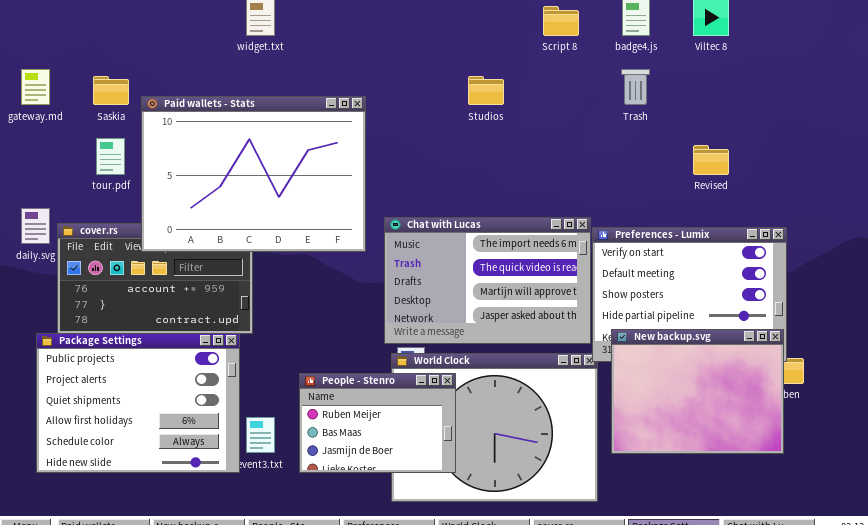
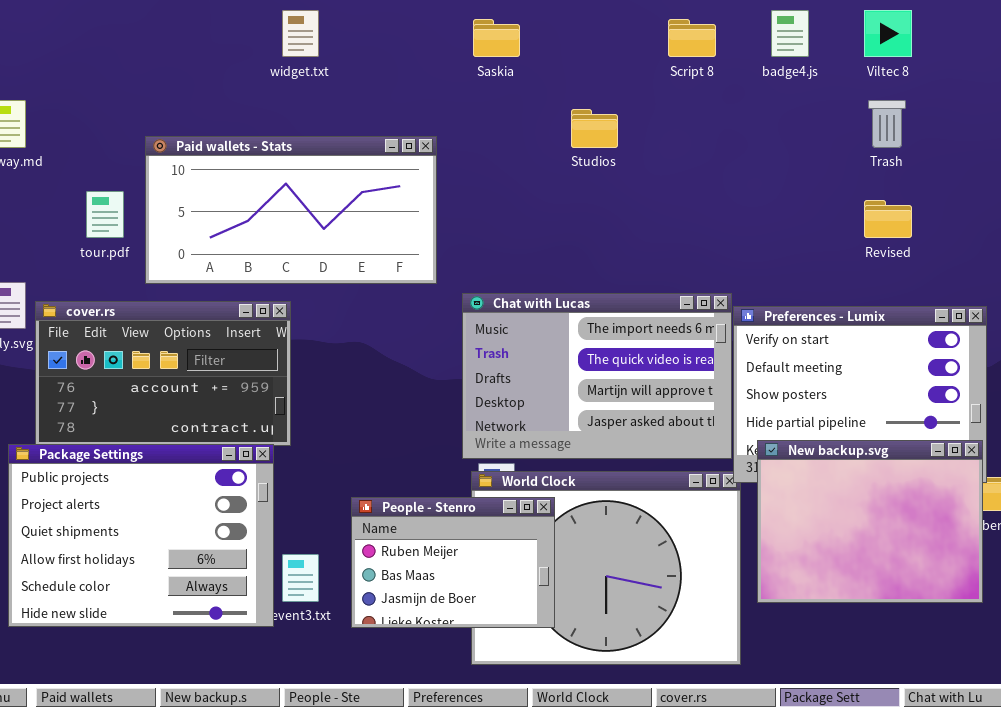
Trash: [621,69,650,105] -> [868,100,906,148], moved
Saskia: [93,76,129,105] -> [473,19,520,57], moved
Paid wallets - Stats: [141,96,366,252] -> [145,136,437,284], resized

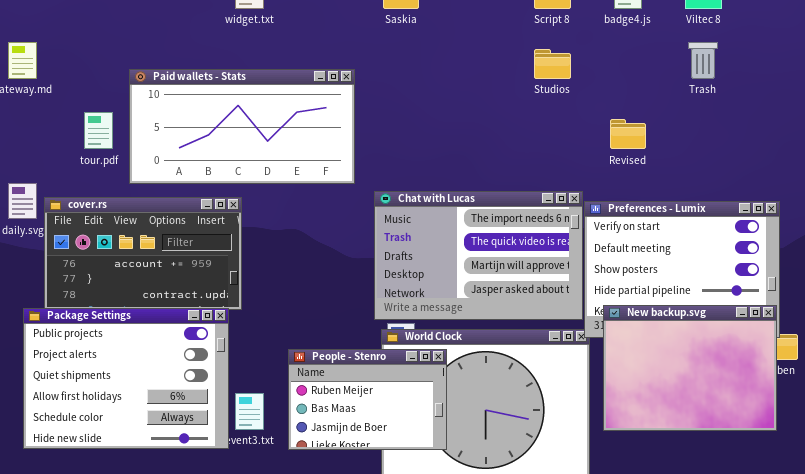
Studios: [571,109,618,148] -> [534,49,571,79], moved
Revised: [864,200,912,238] -> [610,119,646,149], moved

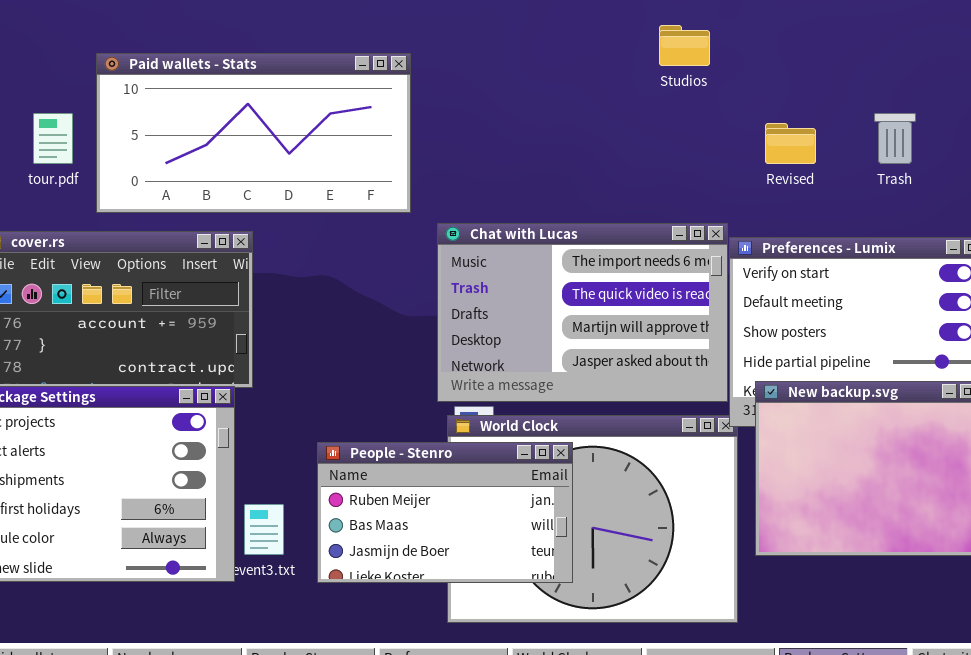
Trash: [688,42,718,79] -> [874,113,916,164], moved
People - Stenro: [288,349,447,450] -> [317,442,573,583], resized

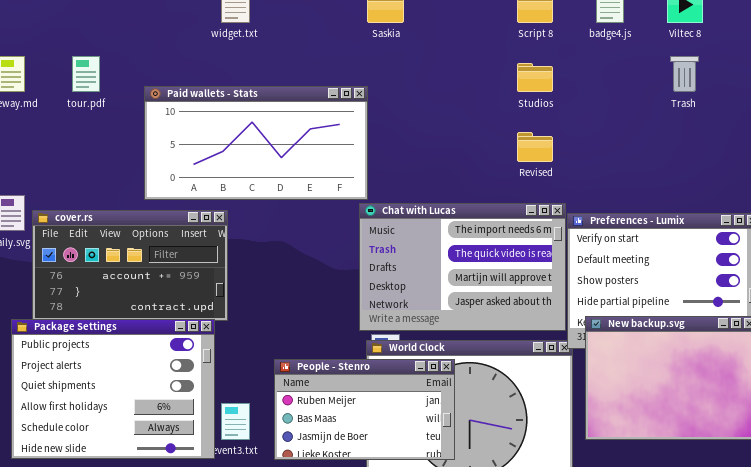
Paid wallets - Stats: [96,53,411,213] -> [144,86,368,200], moved
tour.pdf: [33,113,73,164] -> [72,56,100,92], moved
Trash: [874,113,916,164] -> [670,56,699,92], moved
Revised: [765,123,816,164] -> [517,132,553,162], moved

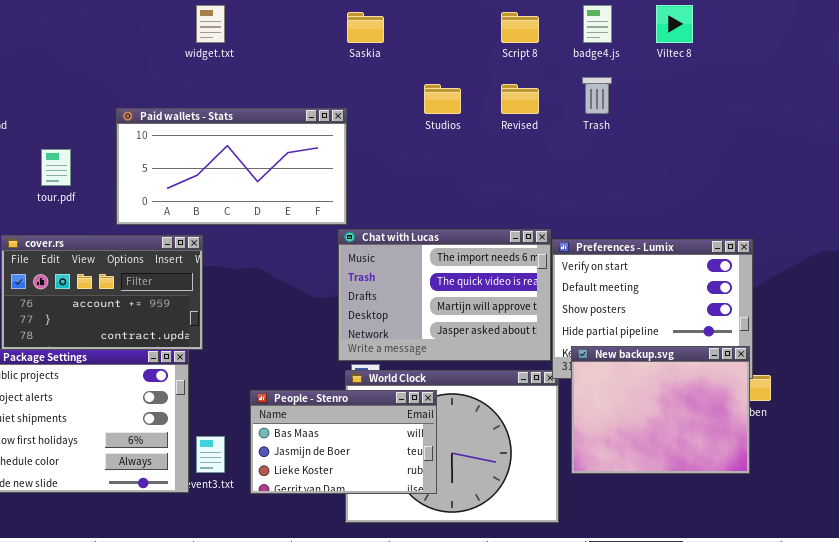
tour.pdf: [72,56,100,92] -> [41,149,71,186], moved
Trash: [670,56,699,92] -> [582,77,612,114], moved
Studios: [517,63,553,92] -> [424,84,461,114], moved
Revised: [517,132,553,162] -> [501,84,539,114], moved
People - Stenro: [274,359,455,460] -> [250,390,437,494], scrolled down 1 row

